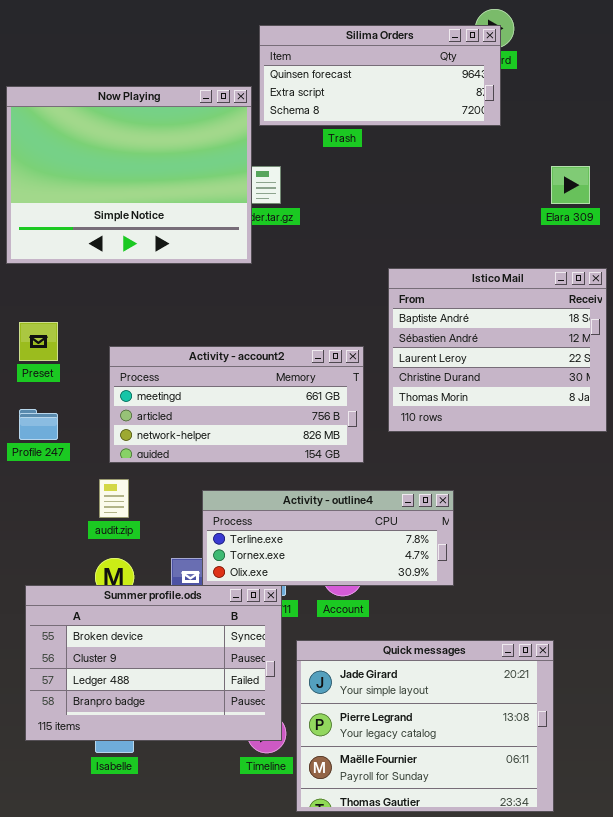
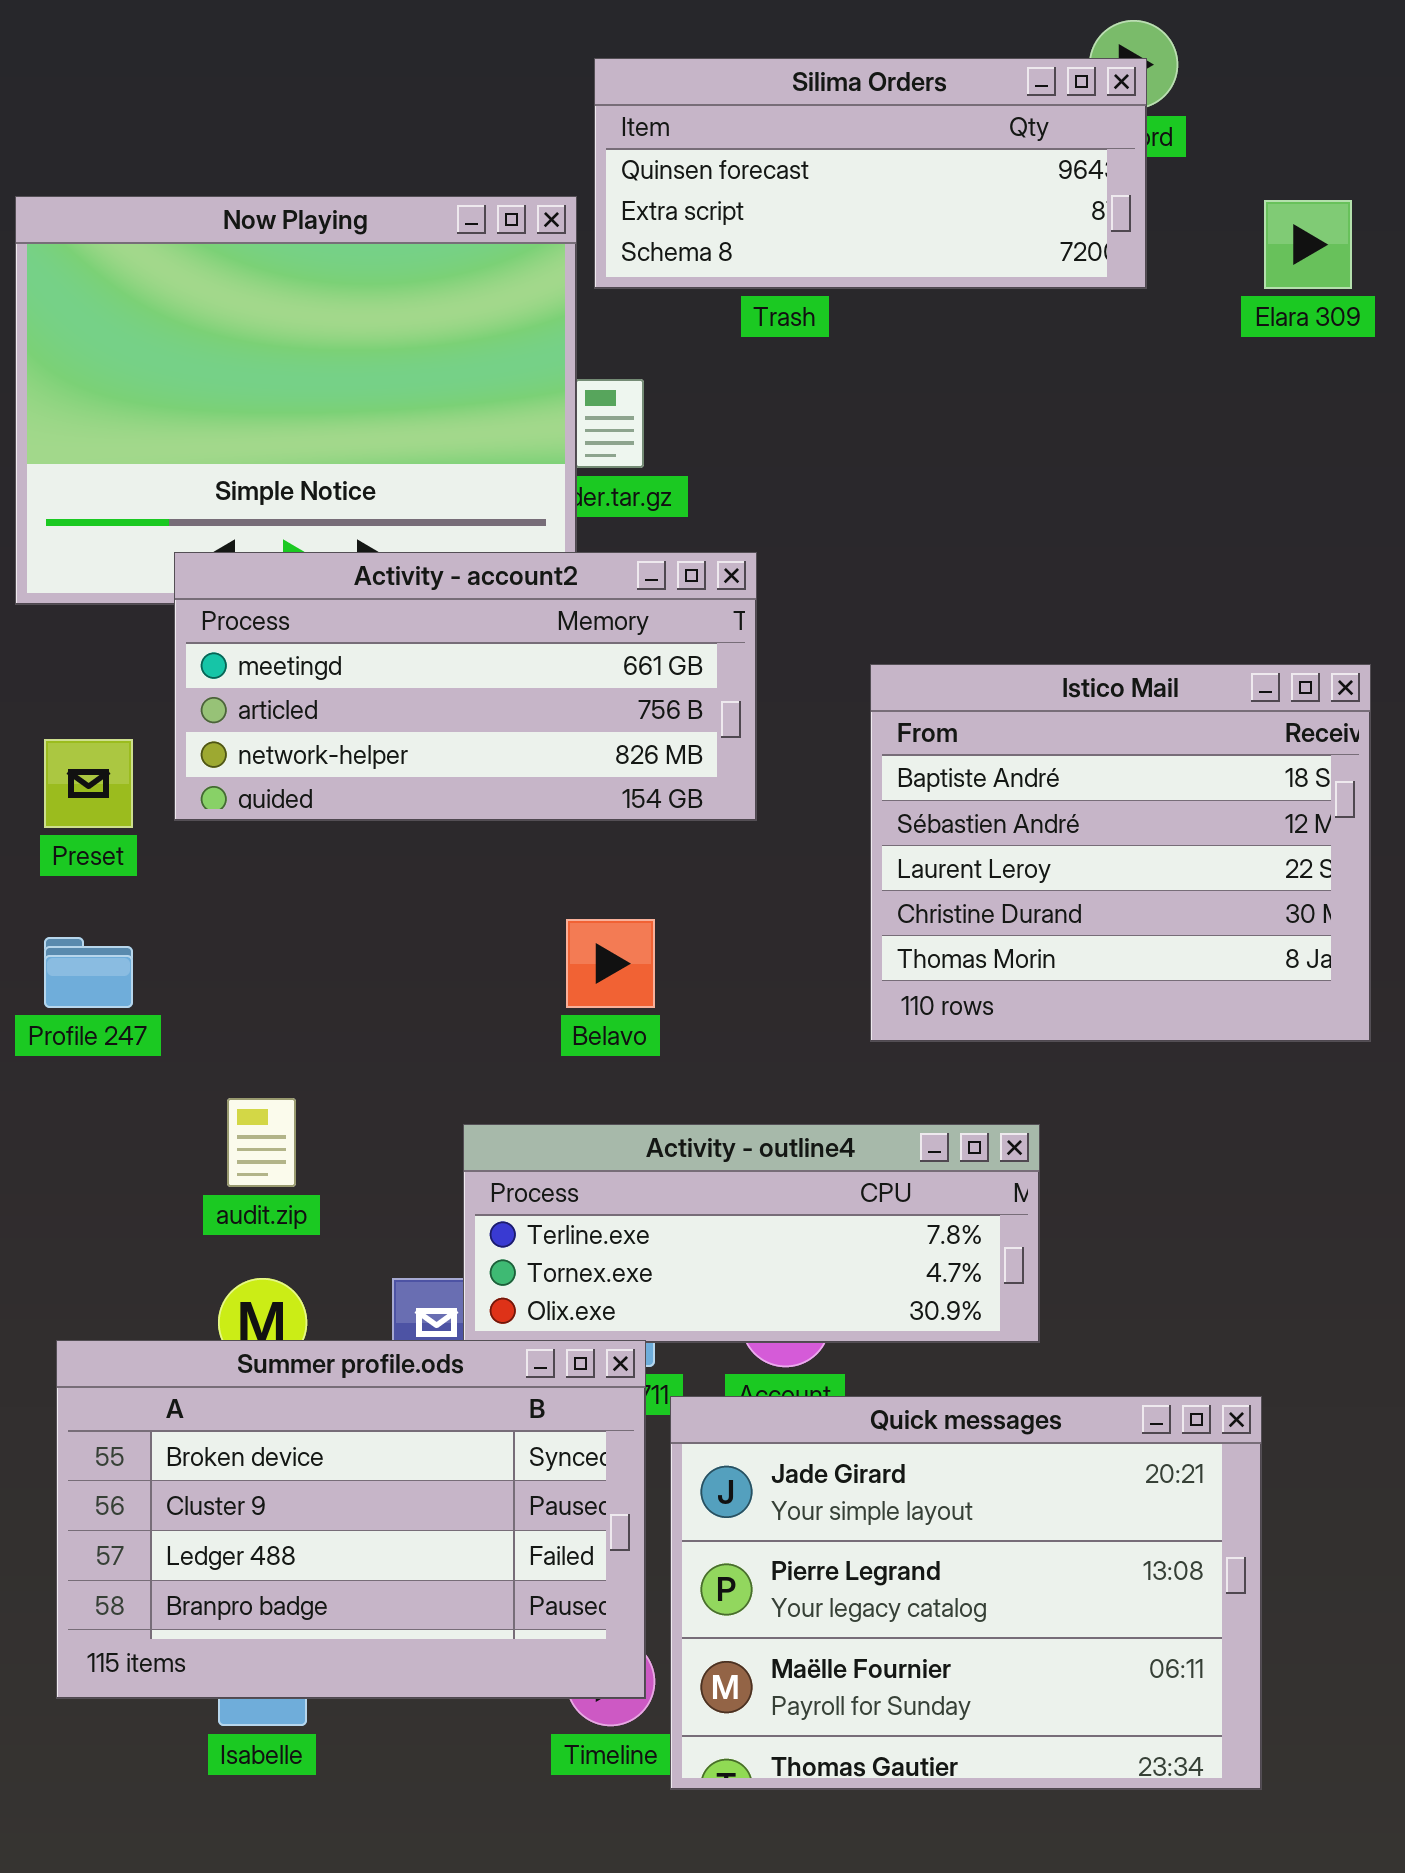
Elara 309: [551,166,590,204] -> [1264,200,1352,289], moved
Istico Mail: [388,268,607,432] -> [870,664,1371,1042], moved
Activity - account2: [109,346,364,463] -> [174,552,757,821], moved
Quick messages: [296,640,554,812] -> [670,1396,1262,1790], moved

